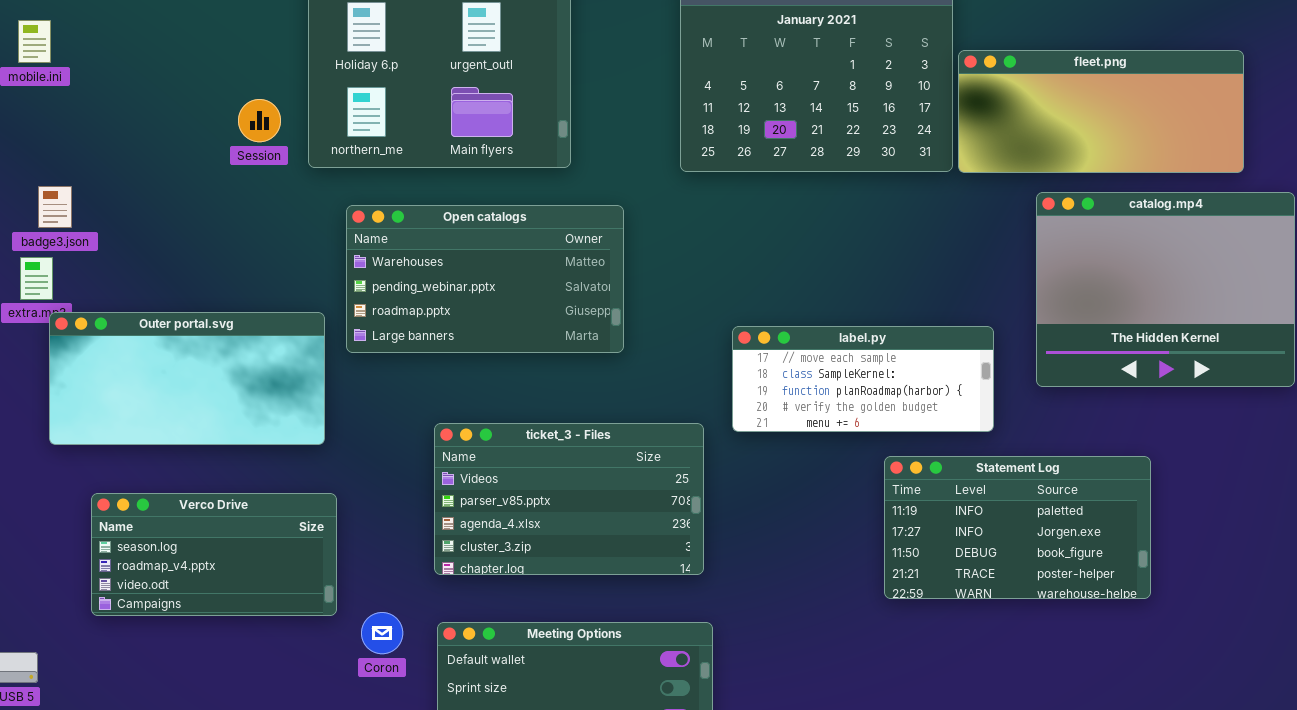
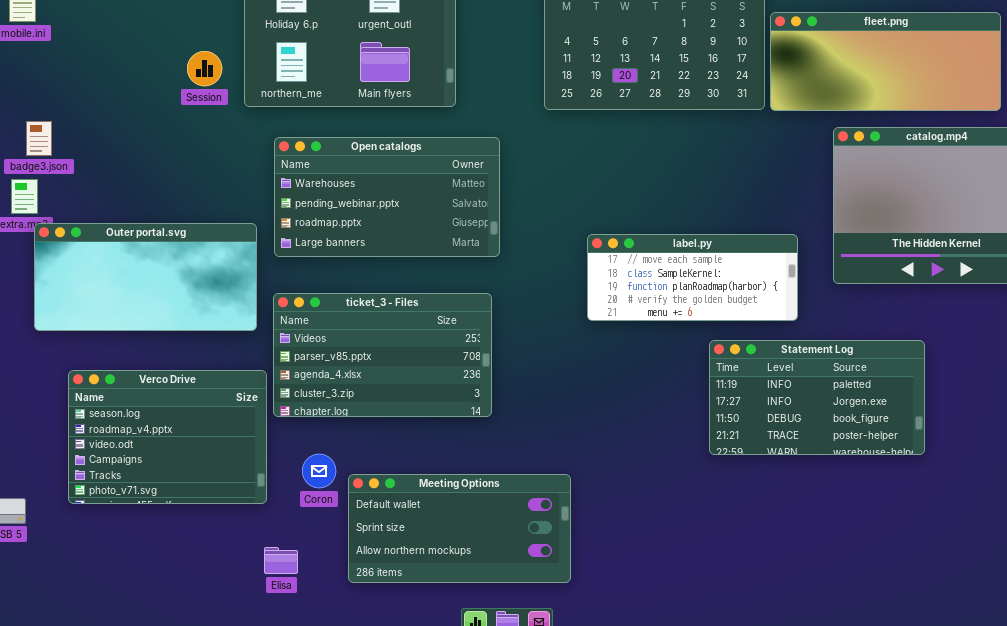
ticket_3 - Files: [434,423,704,575] -> [273,293,492,417], moved
Verco Drive: [91,493,337,616] -> [68,370,267,504], resized
Coron: [361,612,403,654] -> [302,454,336,488], moved

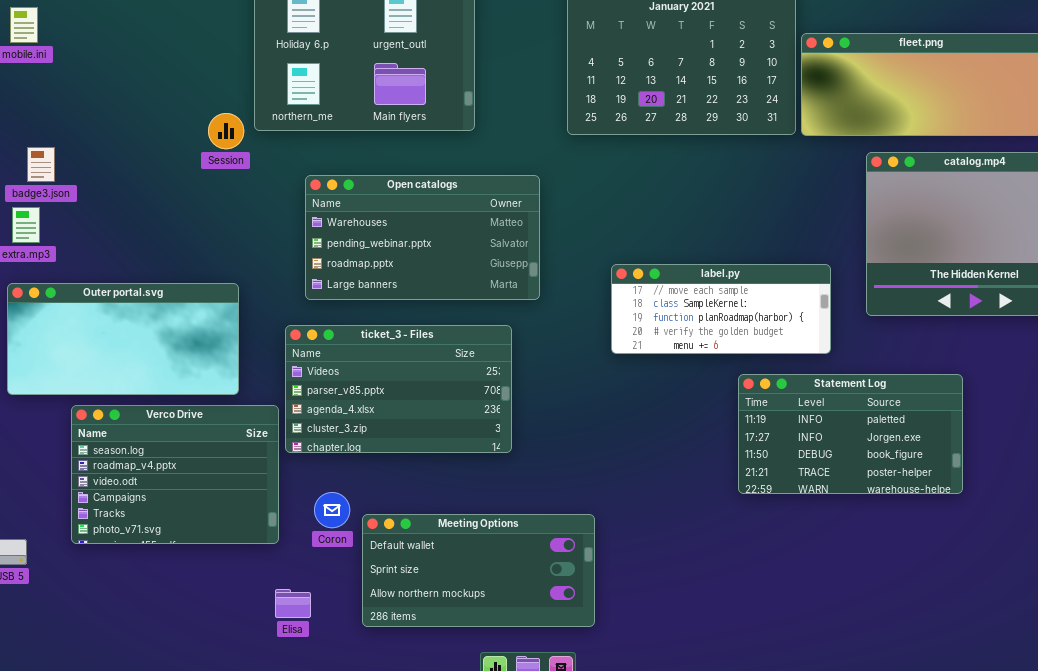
Session: [187,51,222,86] -> [208,113,244,149], moved
Open catalogs: [274,137,500,257] -> [305,175,540,300], moved
Outer portal.svg: [34,223,257,331] -> [7,283,239,395], moved

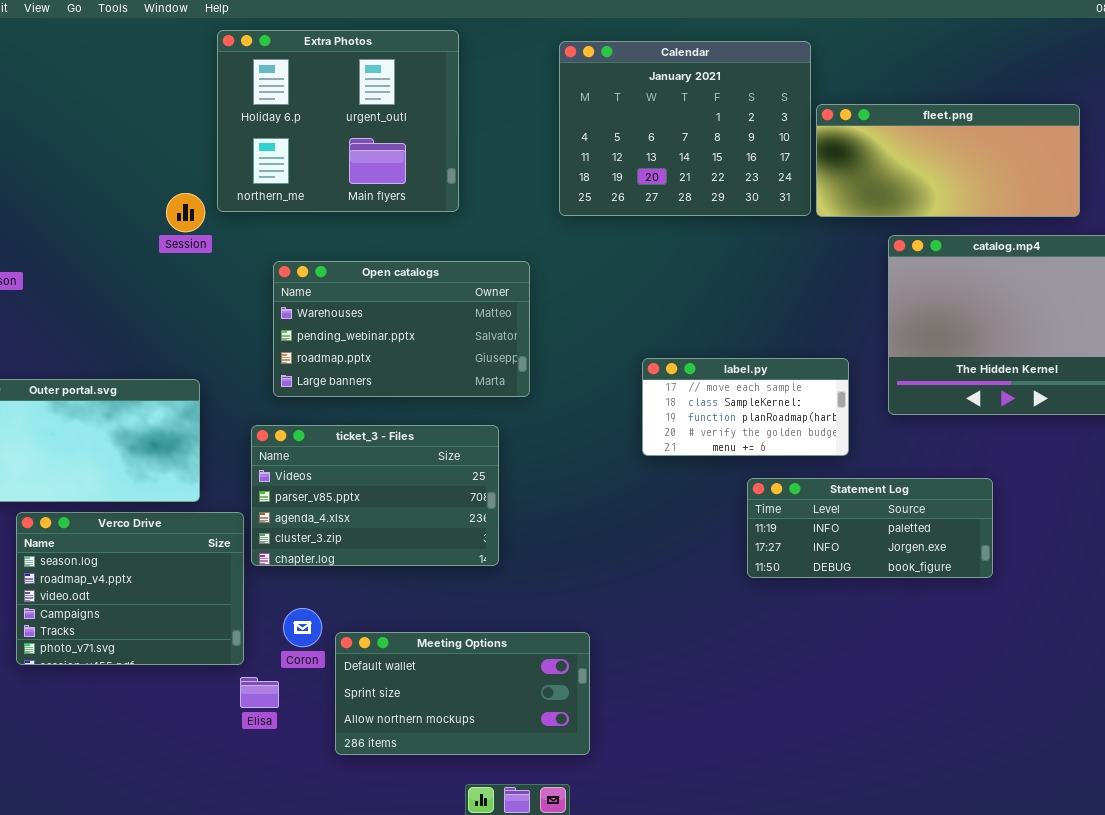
label.py: [611,264,831,354] -> [642,358,849,456], resized
Statement Log: [738,374,963,494] -> [747,478,993,578], resized
Elisa: [275,589,311,618] -> [240,677,279,708], moved

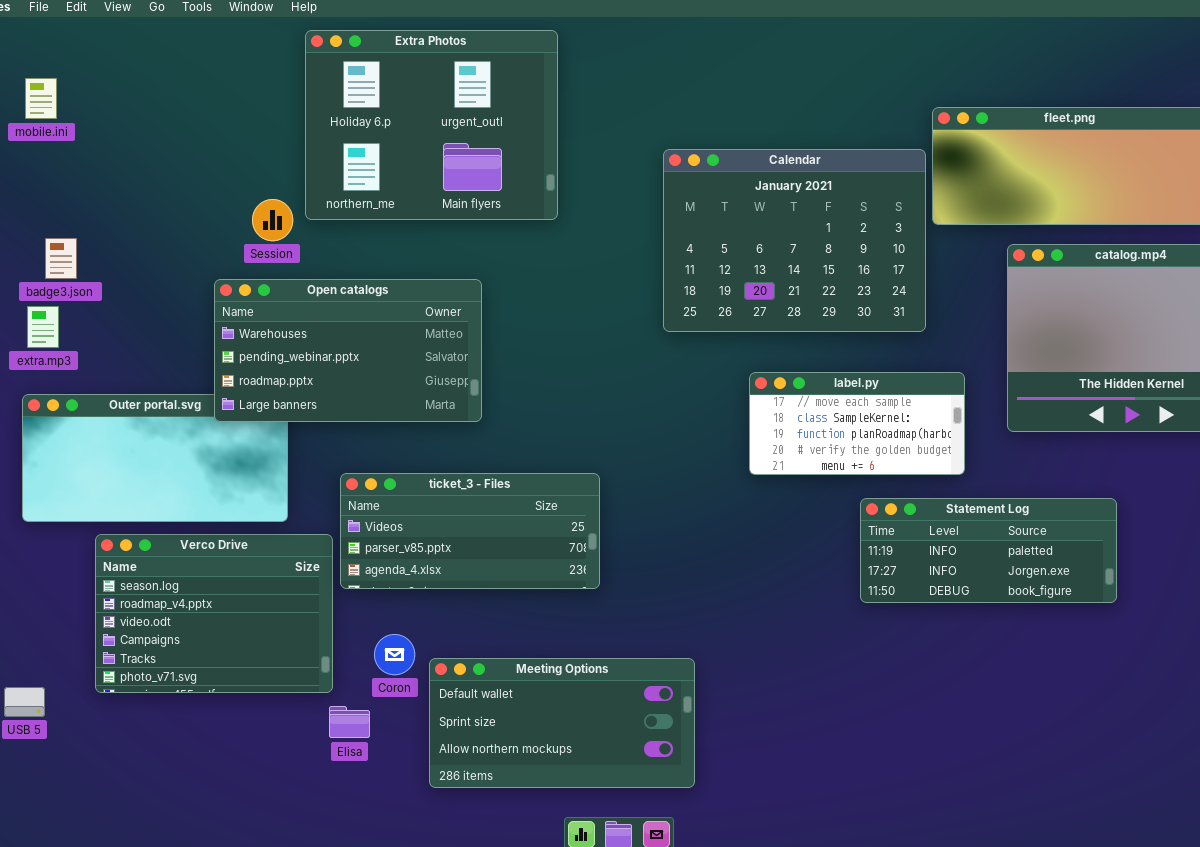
Calendar: [559,41,811,216] -> [663,149,926,332], moved
Open catalogs: [273,261,530,397] -> [214,279,482,422], moved
ticket_3 - Files: [251,425,499,566] -> [340,473,600,589], resized

